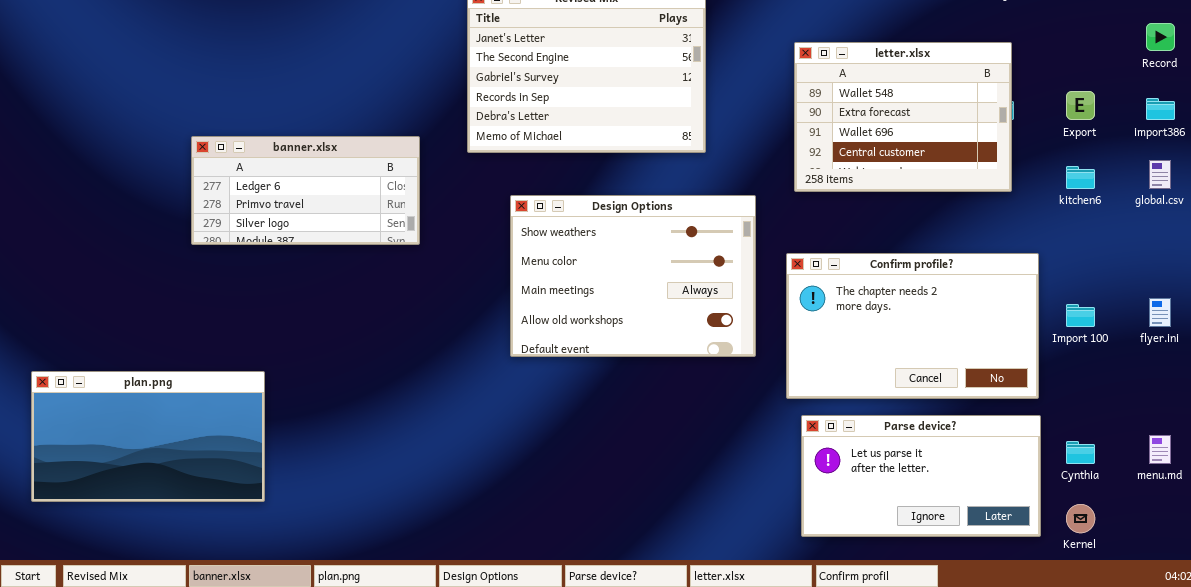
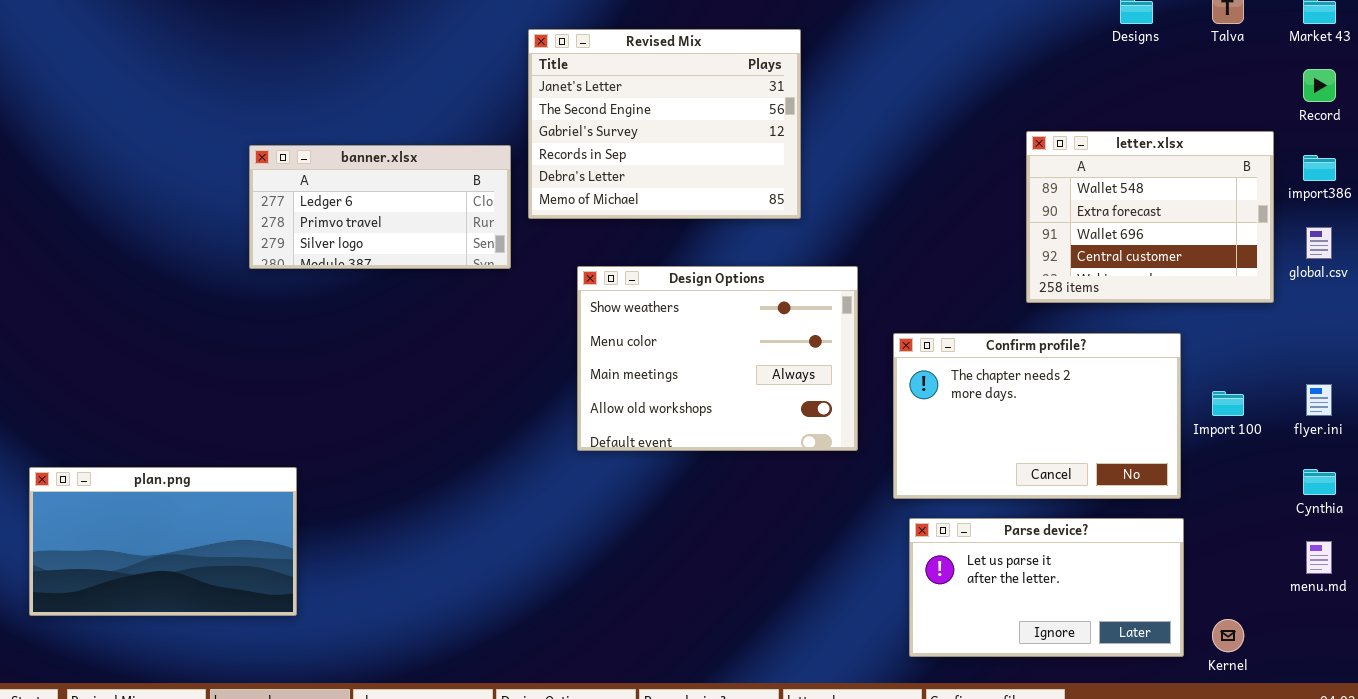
letter.xlsx: [794,42,1012,192] -> [1026,131,1274,303], moved
banner.xlsx: [191,136,420,245] -> [249,145,511,269], moved
Cynthia: [1066,441,1095,464] -> [1303,469,1336,495], moved

